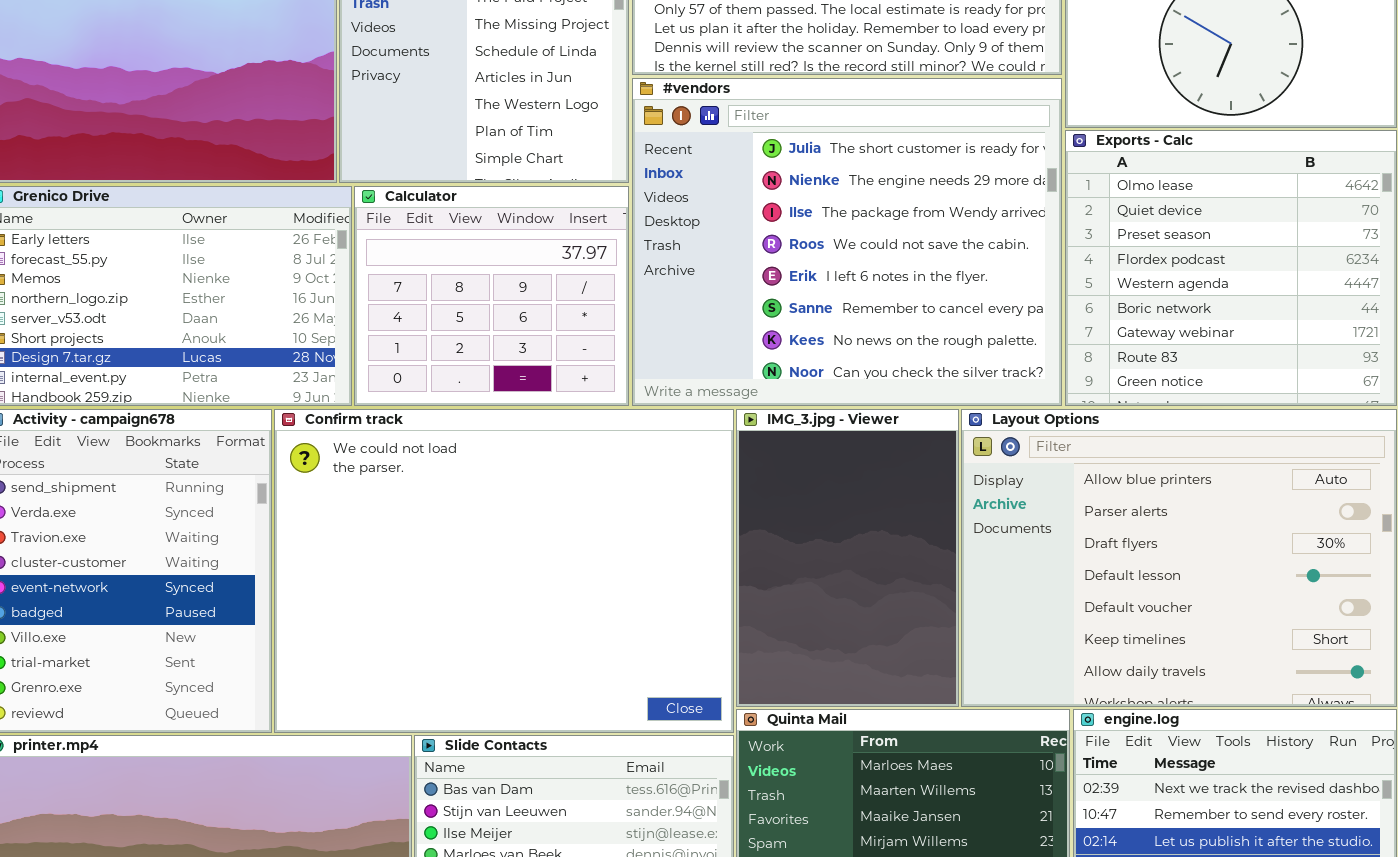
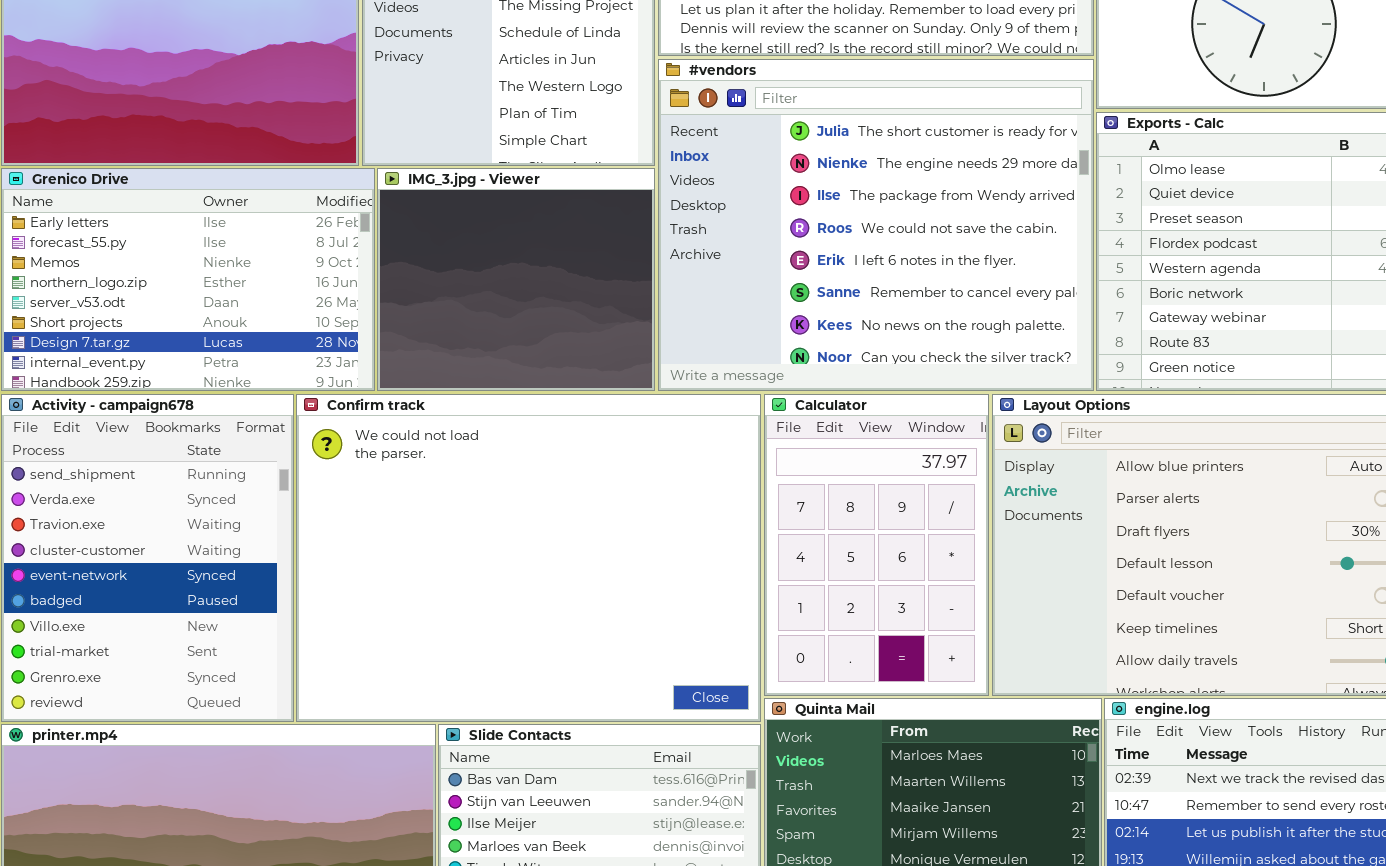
Calculator: [354,186,629,406] -> [764,394,989,696], moved, resized
IMG_3.jpg - Viewer: [736,409,959,707] -> [377,168,655,391], moved, resized

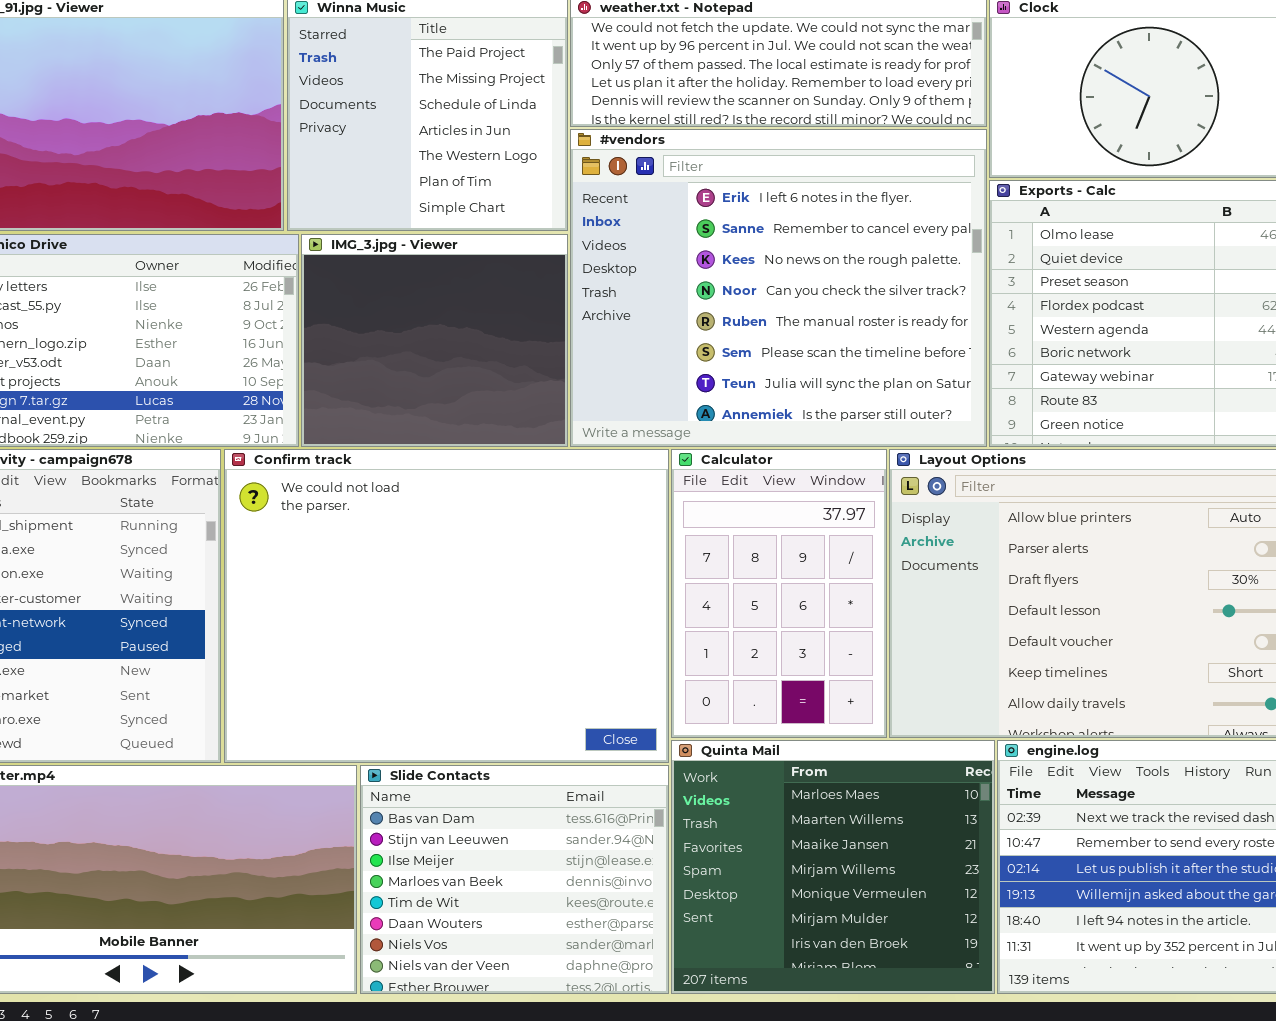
#vendors: [658,59,1094,391] -> [570,129,987,447], scrolled down 4 rows

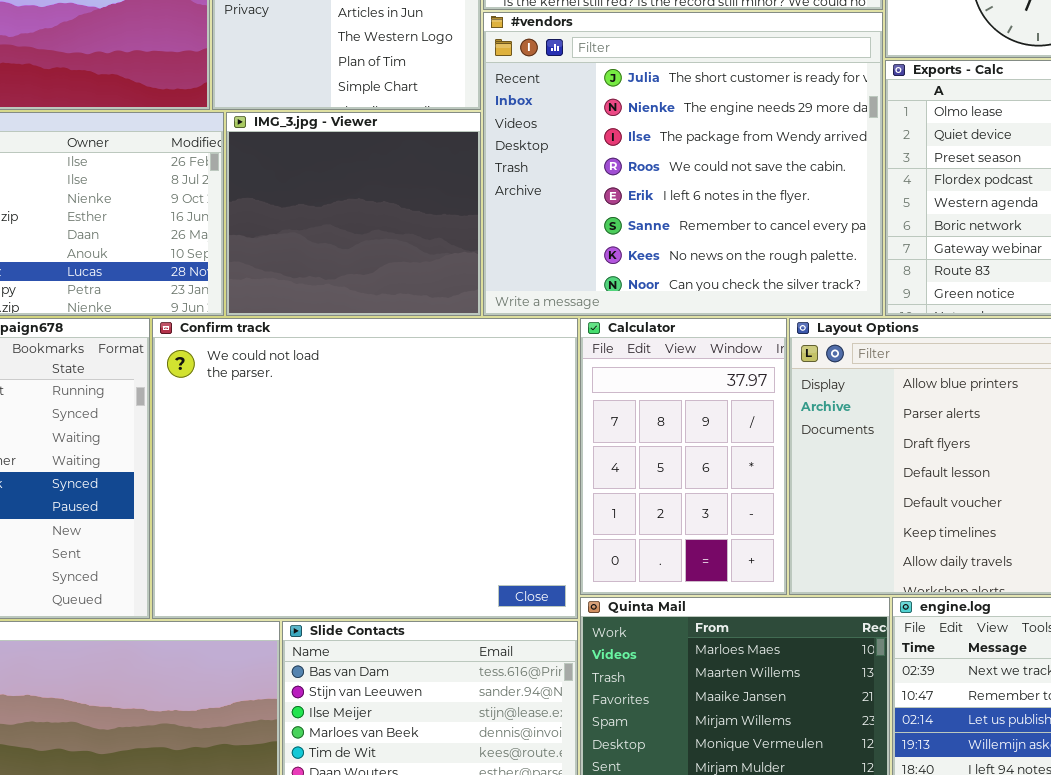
#vendors: [570,129,987,447] -> [483,12,883,316], scrolled up 4 rows

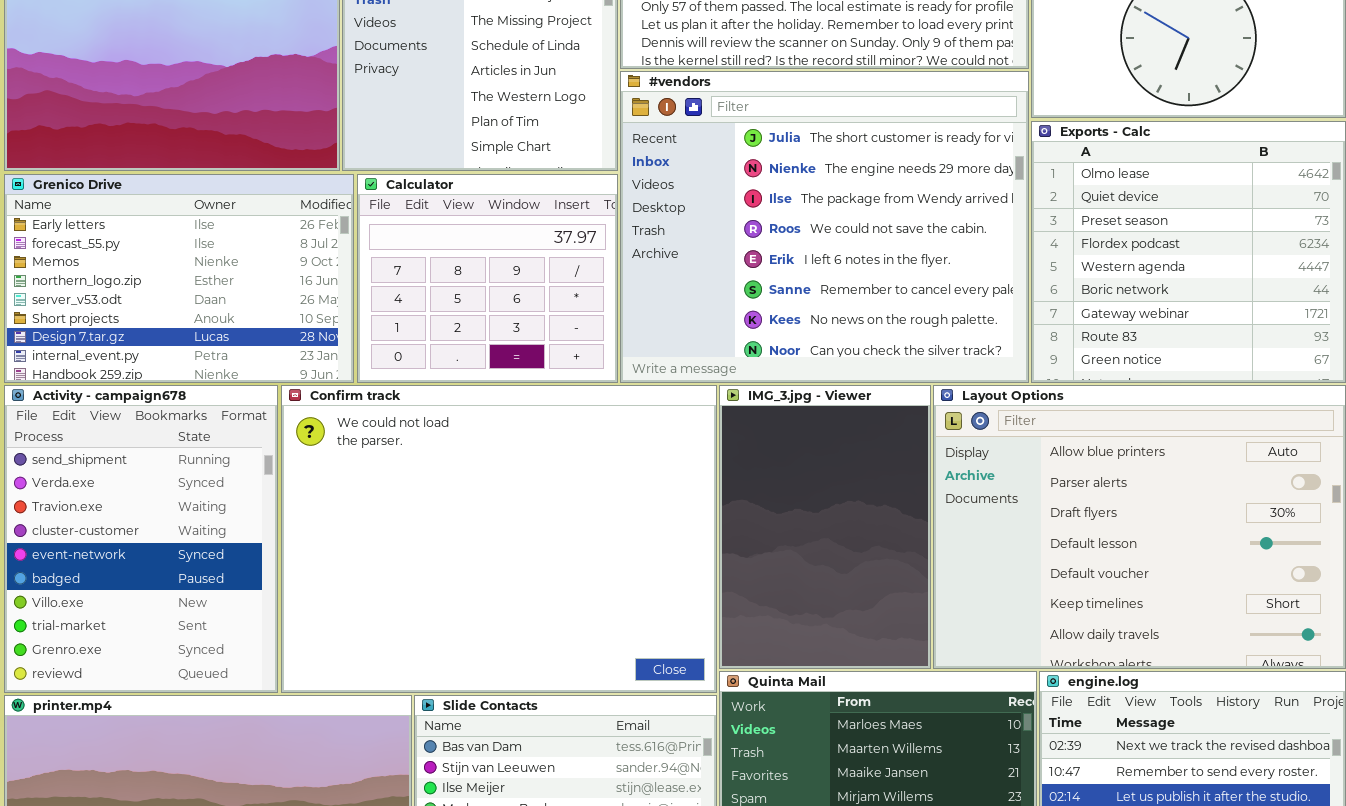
IMG_3.jpg - Viewer: [226,112,481,316] -> [719,385,931,669], moved, resized
Calculator: [580,318,787,595] -> [357,174,618,383], moved, resized

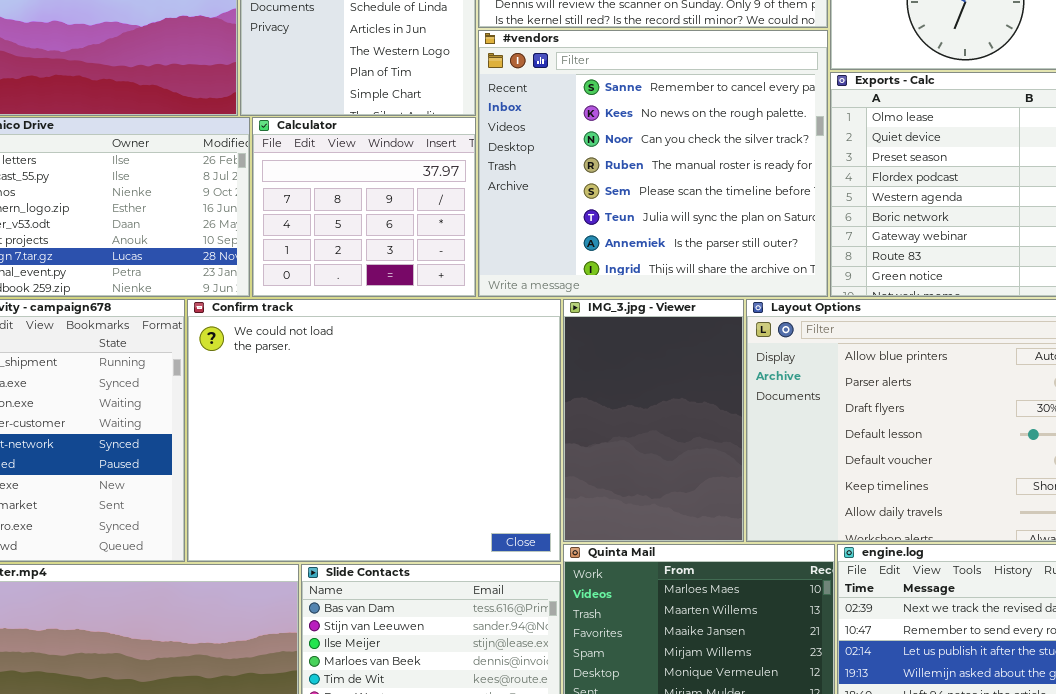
#vendors: [620,71,1029,383] -> [478,30,828,297], scrolled down 5 rows

